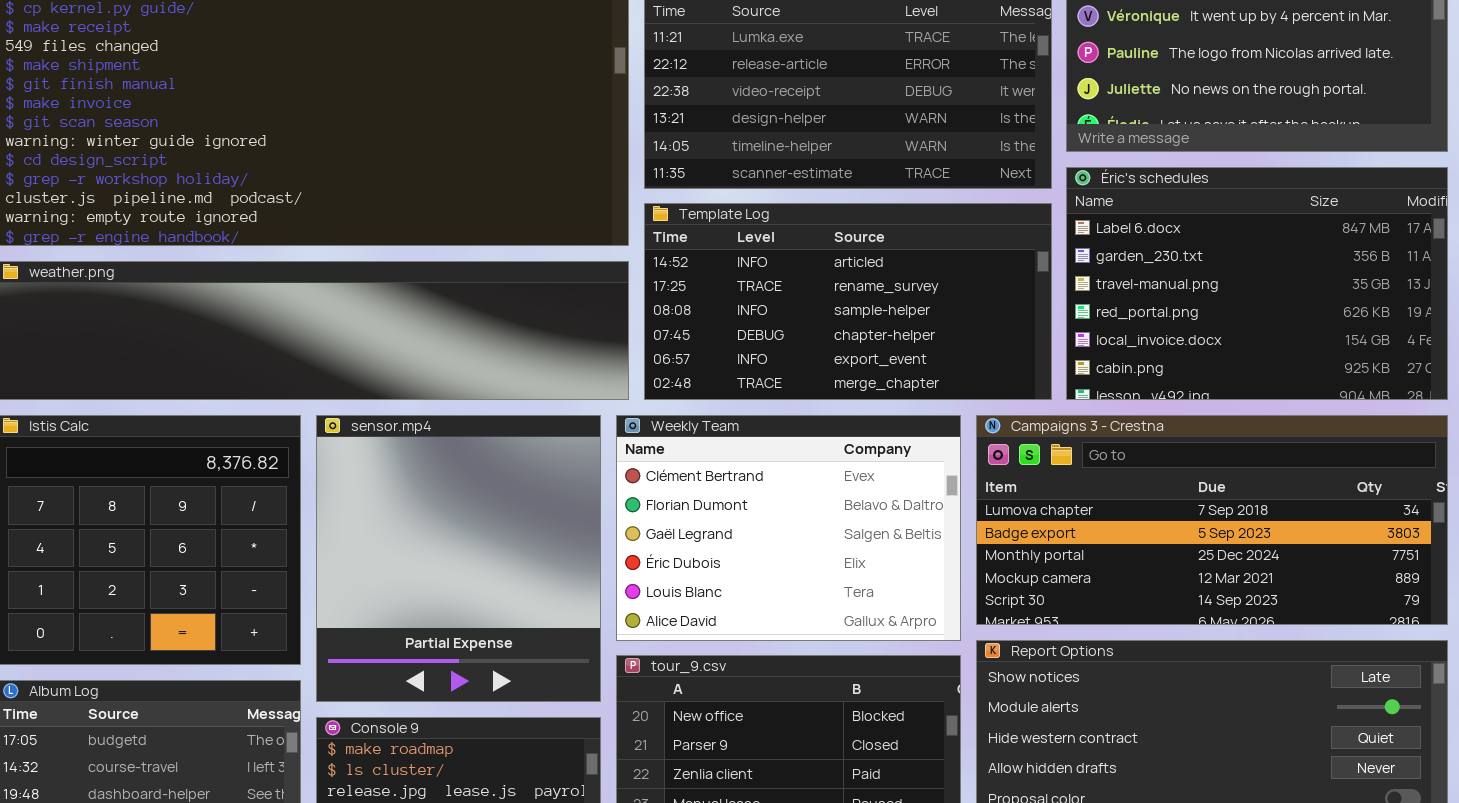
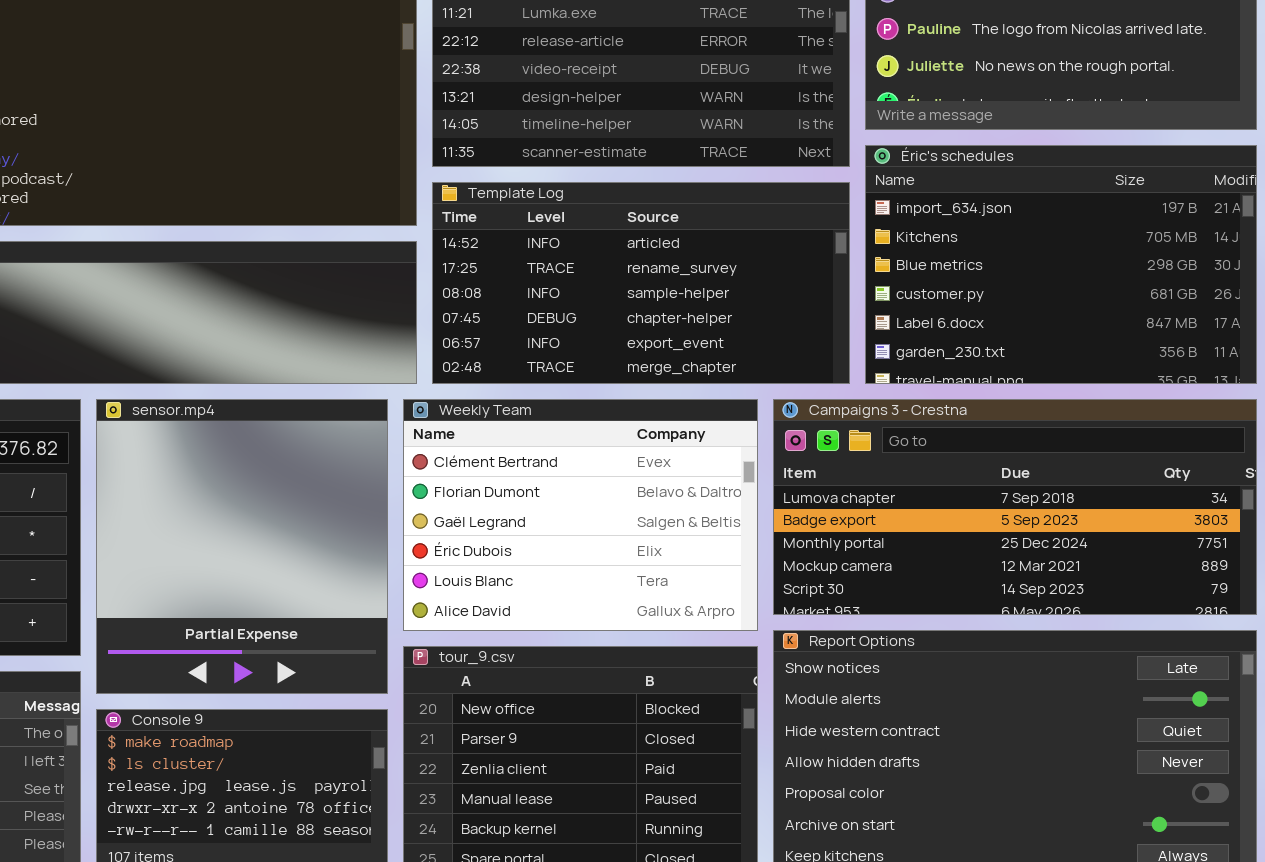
Éric's schedules: [1066,167,1448,400] -> [865,145,1257,384], scrolled up 4 rows

